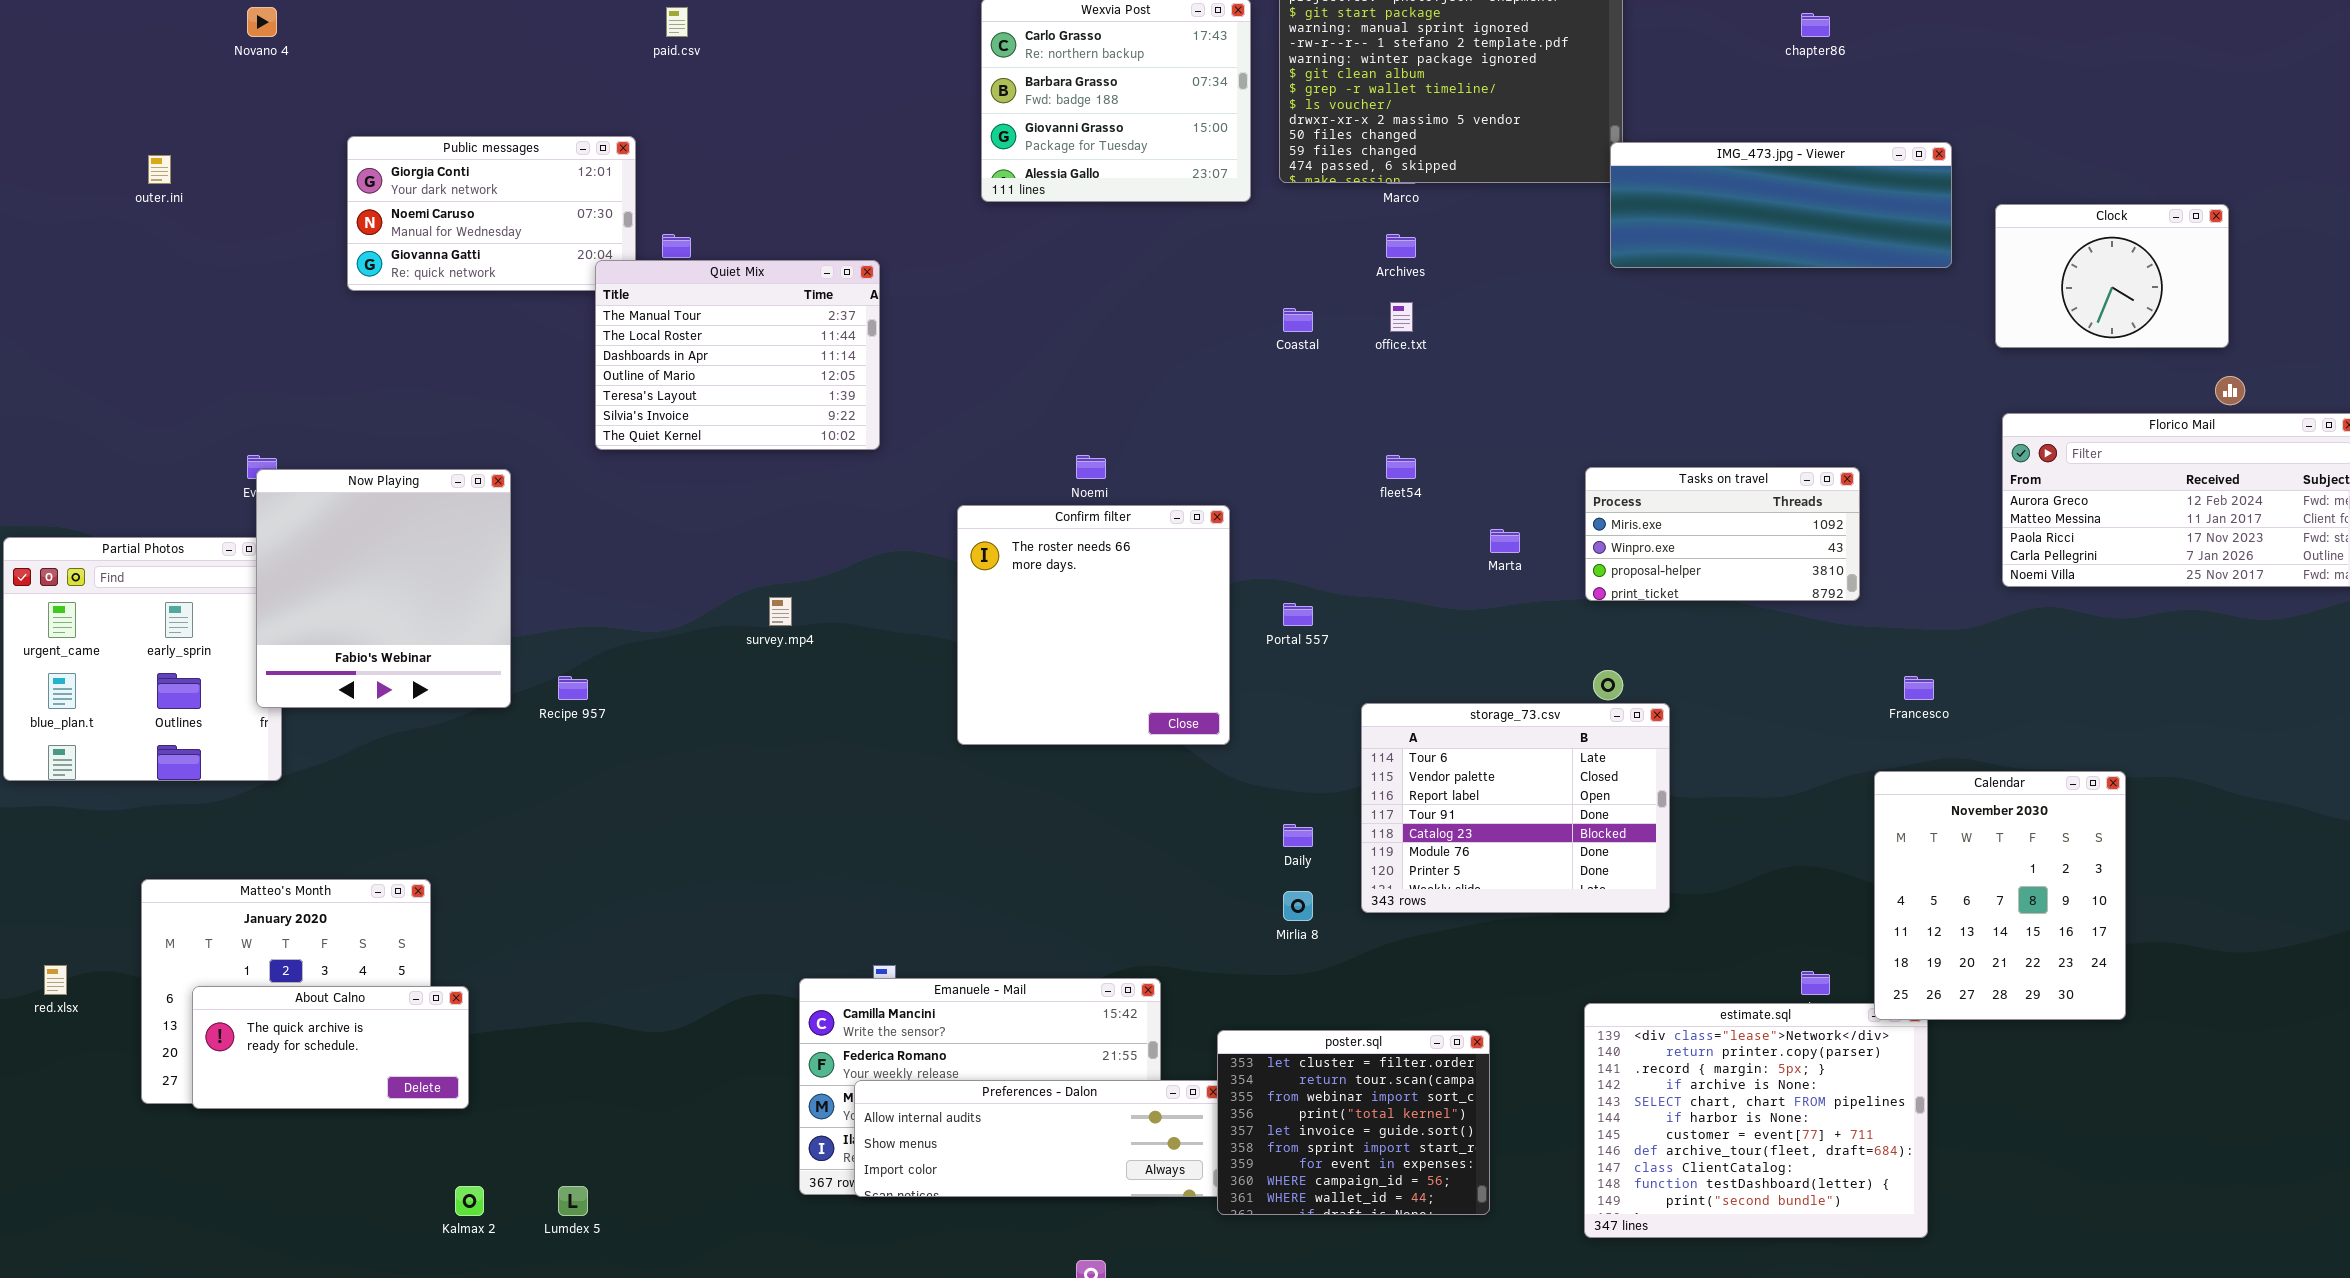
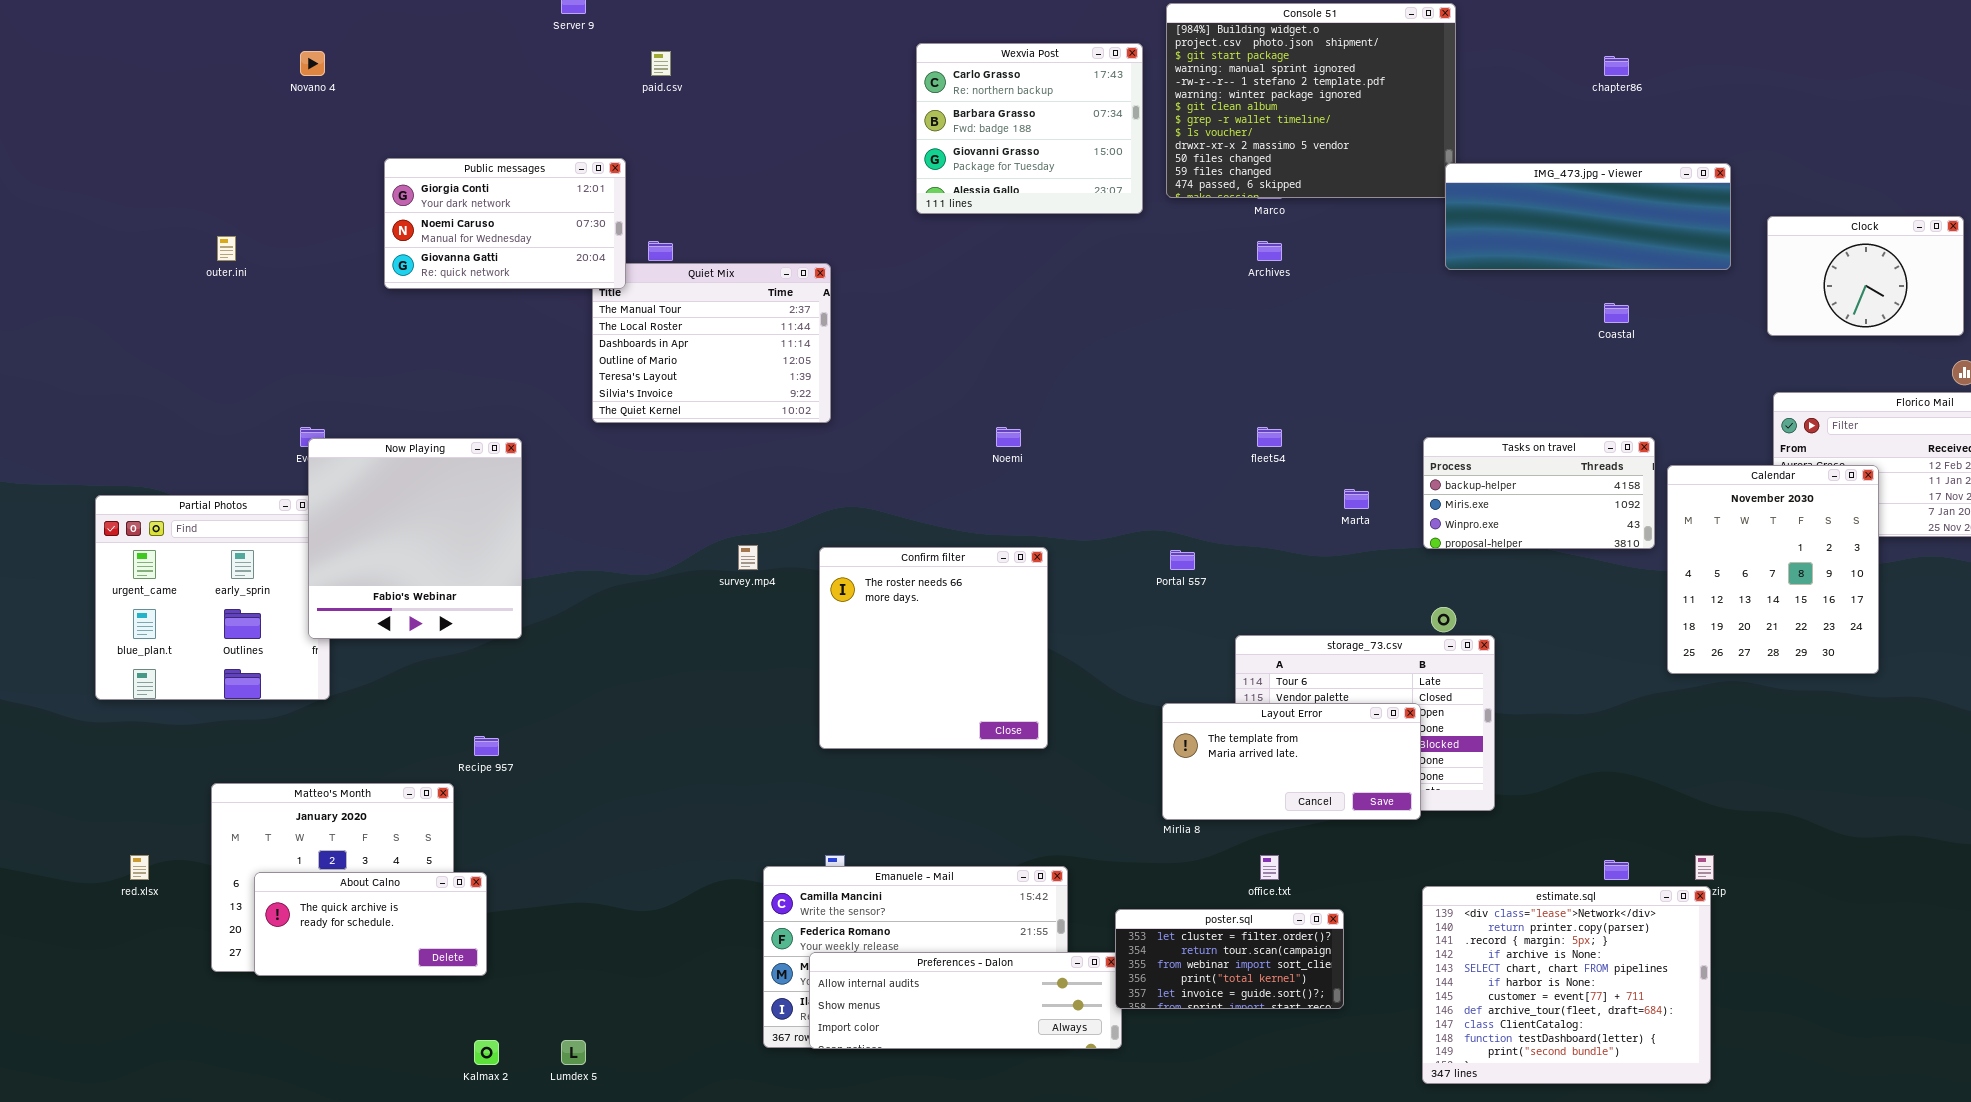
Public messages: [347,136,636,291] -> [384,158,626,289], raised
outer.ini: [148,155,171,184] -> [217,236,236,261], moved
office.txt: [1390,302,1413,332] -> [1260,855,1279,880], moved
Coastal: [1283,308,1313,332] -> [1604,303,1629,323], moved
Tasks on travel: [1585,467,1860,601] -> [1423,437,1655,549], scrolled up 1 row
Confirm filter: [957,505,1230,745] -> [819,547,1048,749], moved
Recipe 957: [558,676,588,700] -> [474,736,499,756], moved
Calendar: [1874,771,2126,1020] -> [1667,465,1879,674], moved
Layout Error: none -> [1162,703,1421,820], opened
poster.sql: [1217,1030,1490,1215] -> [1115,909,1344,1009], resized

